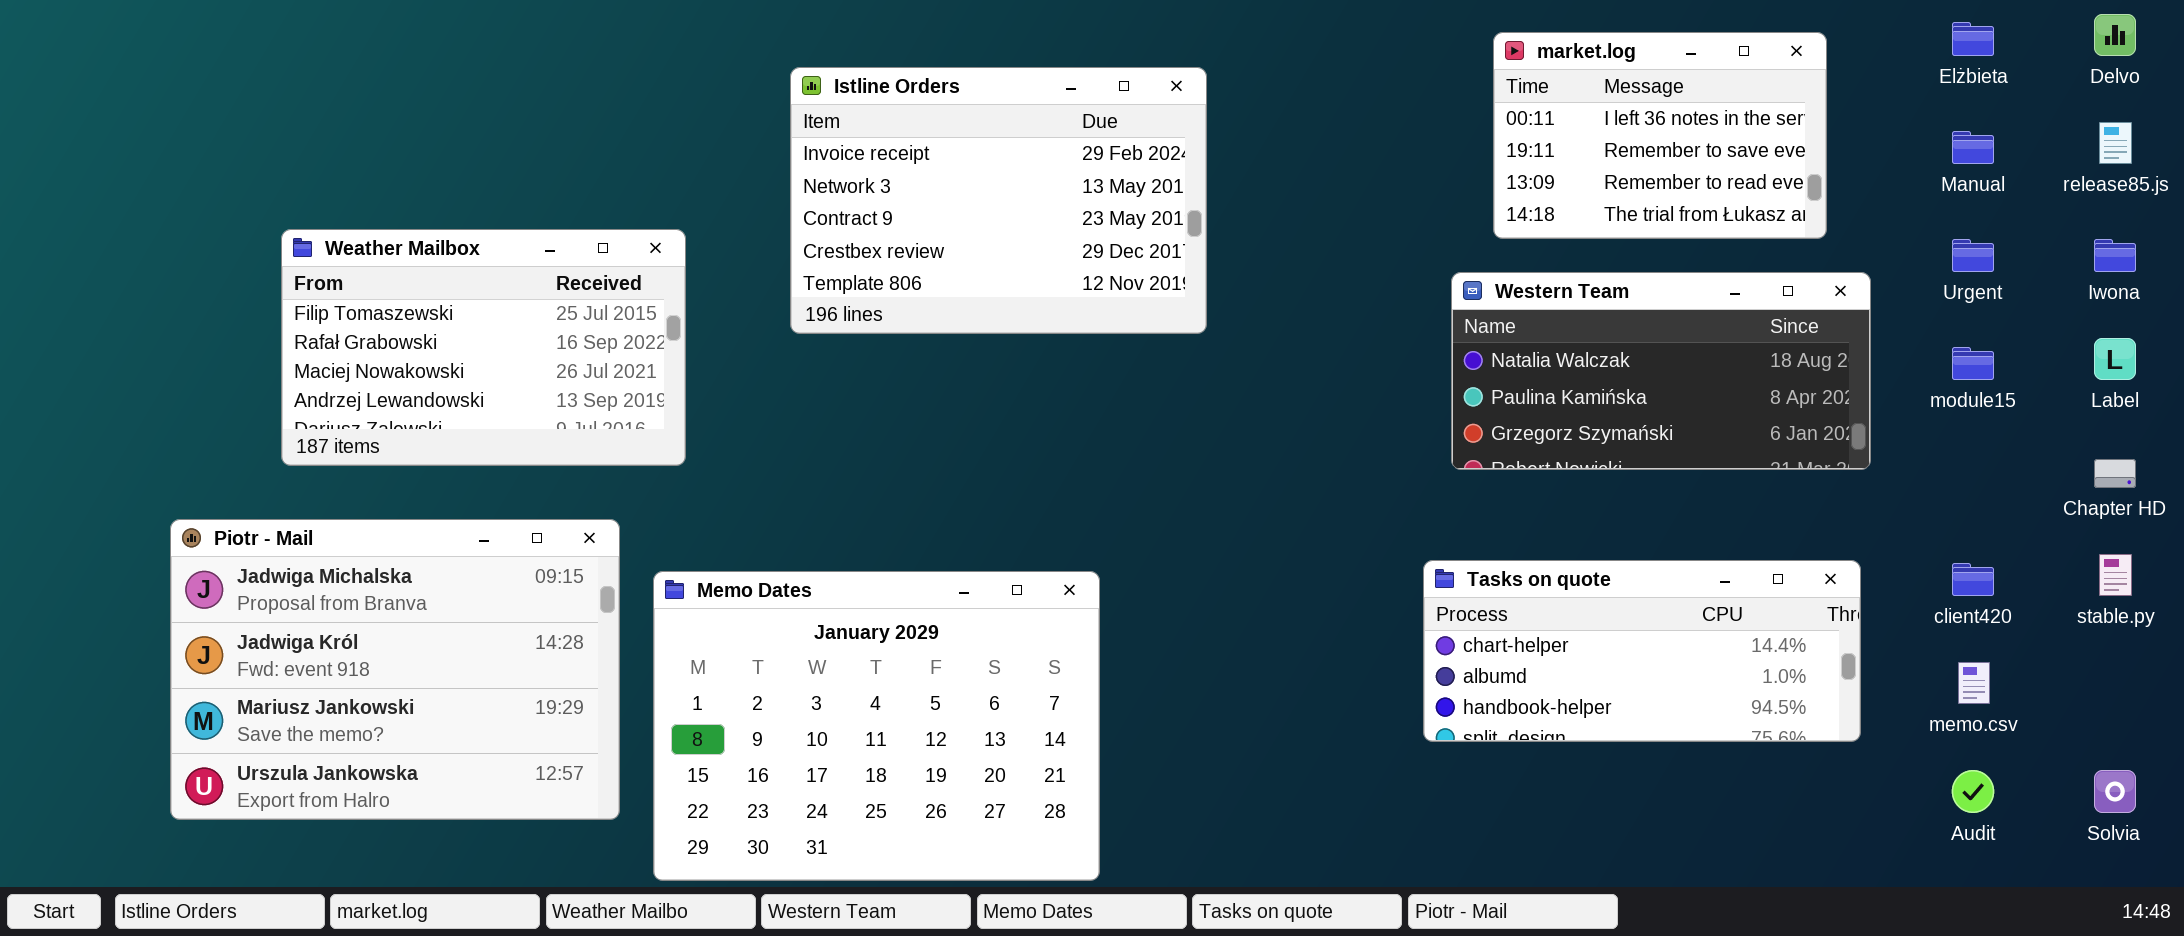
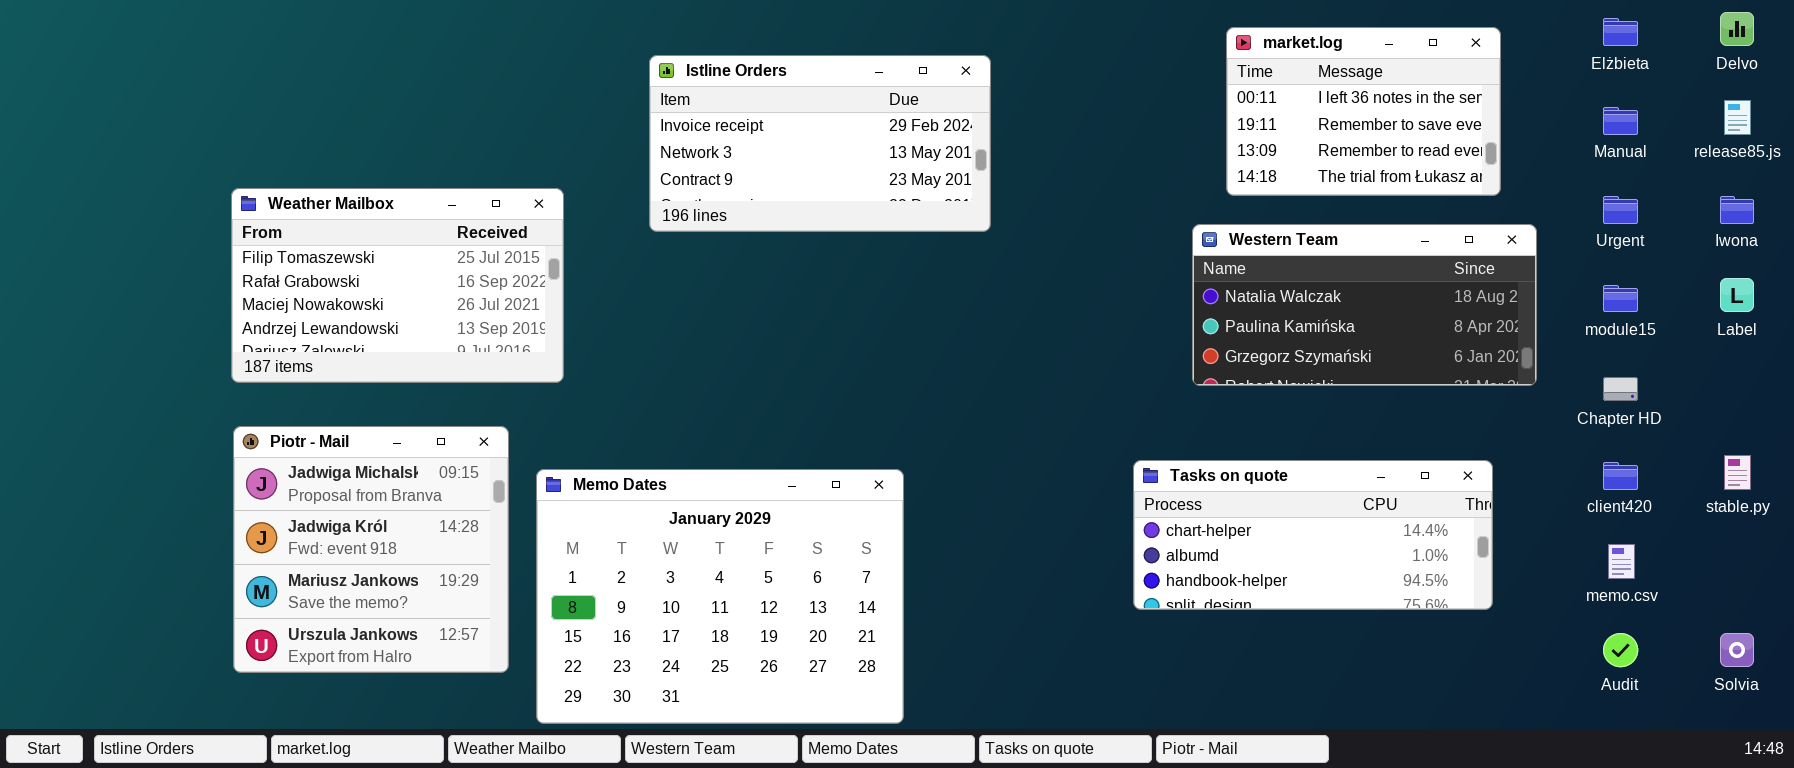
Istline Orders: [790,67,1207,334] -> [649,55,991,232], resized
Chapter HD: [2094,459,2136,488] -> [1603,377,1638,401], moved
Piotr - Mail: [170,519,620,820] -> [233,426,509,673], resized
Tasks on quote: [1423,560,1861,742] -> [1133,460,1493,610], moved

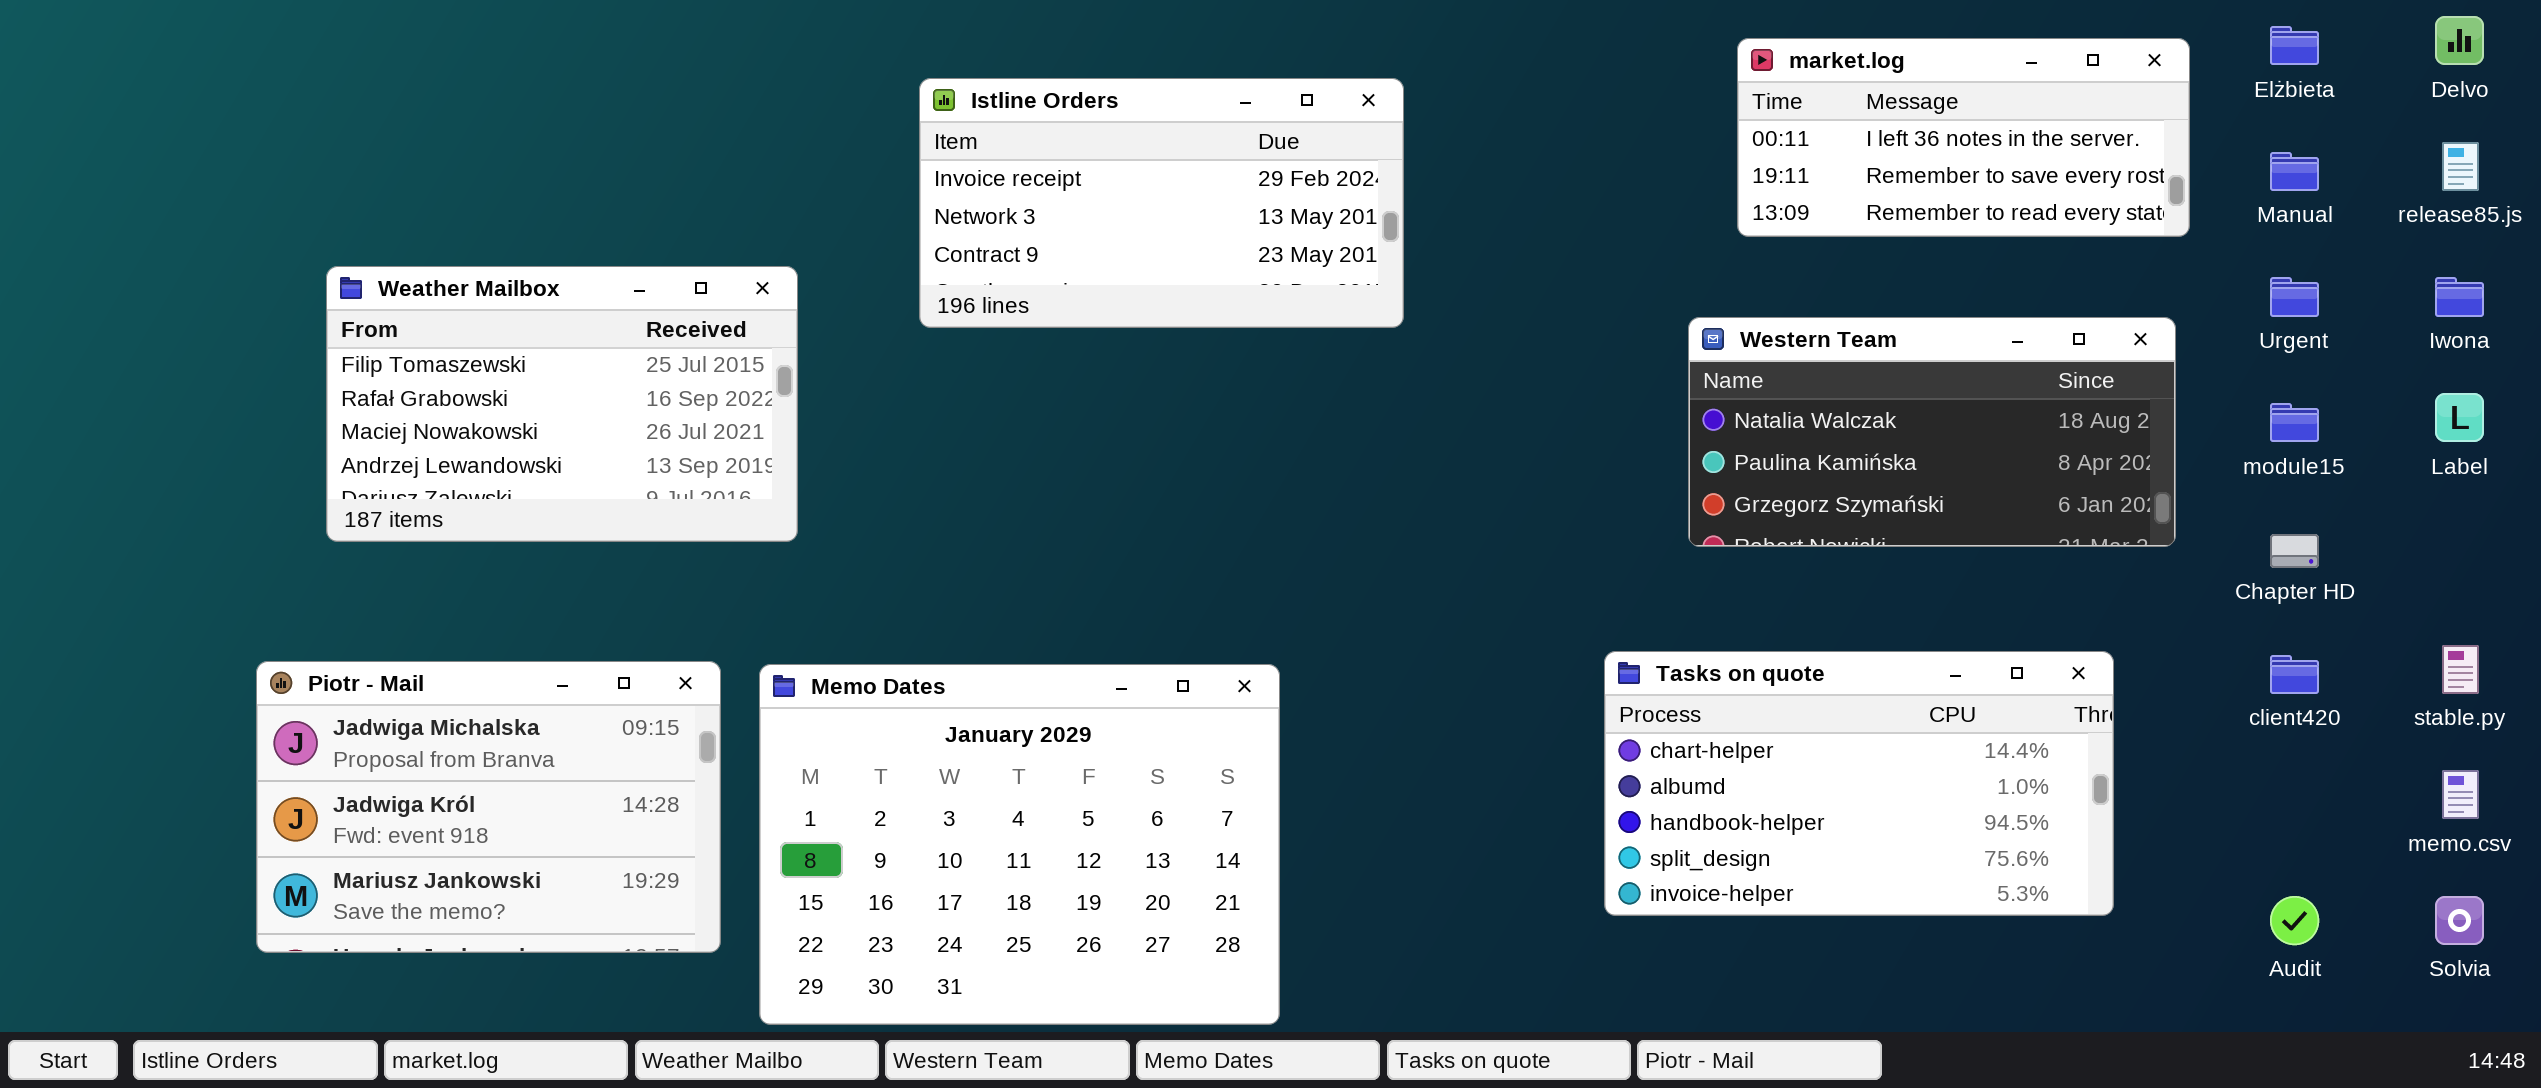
market.log: [1226,27,1501,196] -> [1737,38,2190,237], resized
Piotr - Mail: [233,426,509,673] -> [256,661,721,953], resized
Tasks on quote: [1133,460,1493,610] -> [1604,651,2114,916], resized
memo.csv: [1608,544,1635,579] -> [2442,770,2479,819], moved

